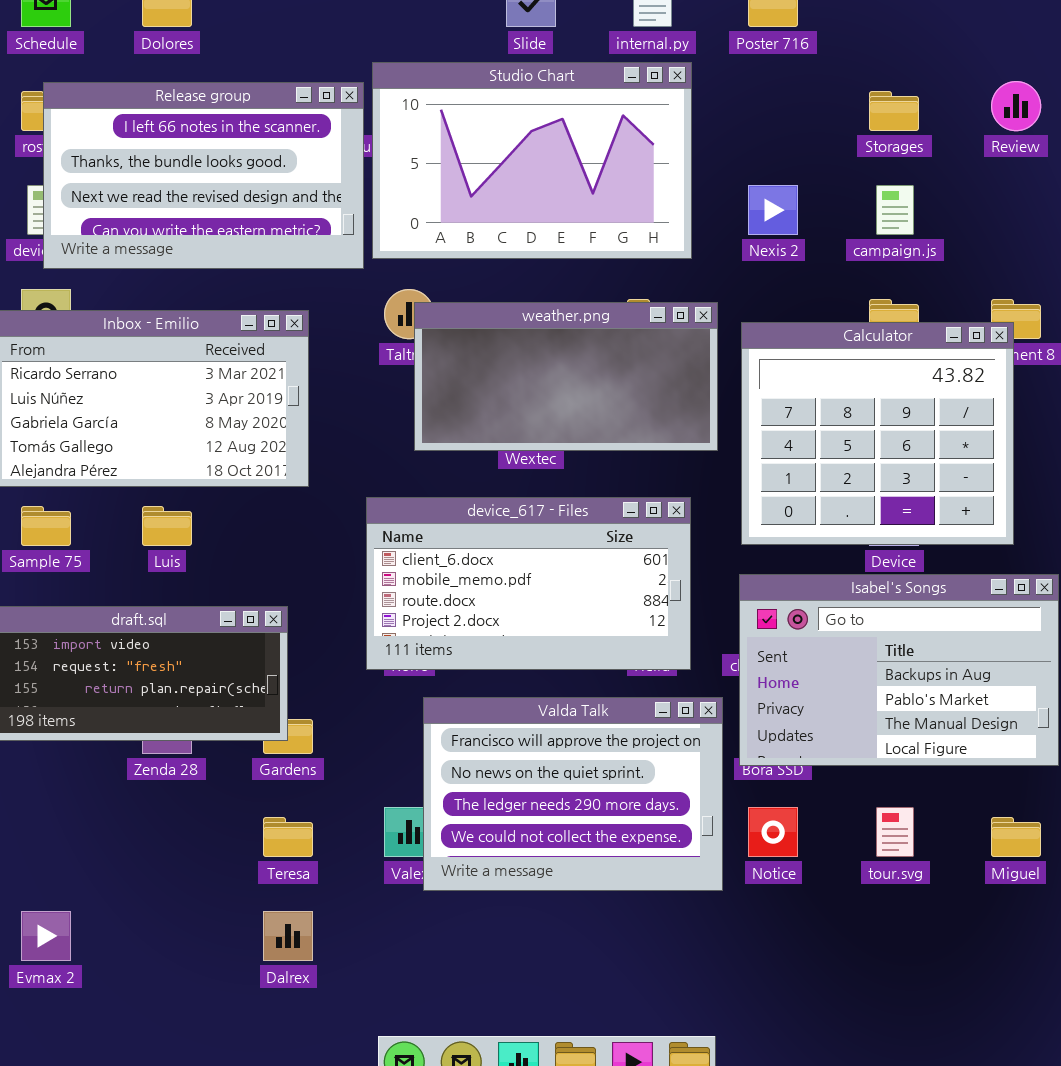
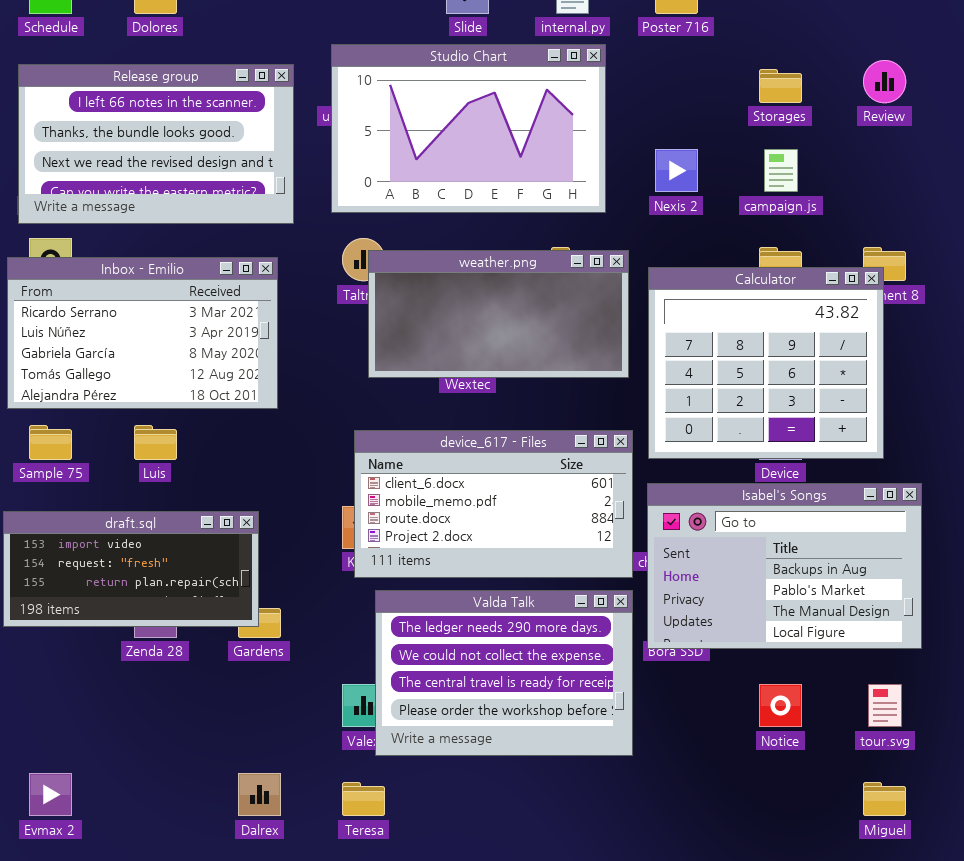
Release group: [43,82,364,269] -> [18,64,294,224], moved
device_617 - Files: [366,497,691,670] -> [354,430,633,578], moved
Valda Talk: [423,697,723,891] -> [375,590,633,756], scrolled down 2 rows
Notice: [748,807,798,857] -> [759,684,802,727], moved
tour.svg: [876,807,914,857] -> [868,684,902,727], moved
Teresa: [263,817,313,857] -> [342,782,385,816], moved
Miguel: [991,817,1041,857] -> [863,782,906,816], moved

